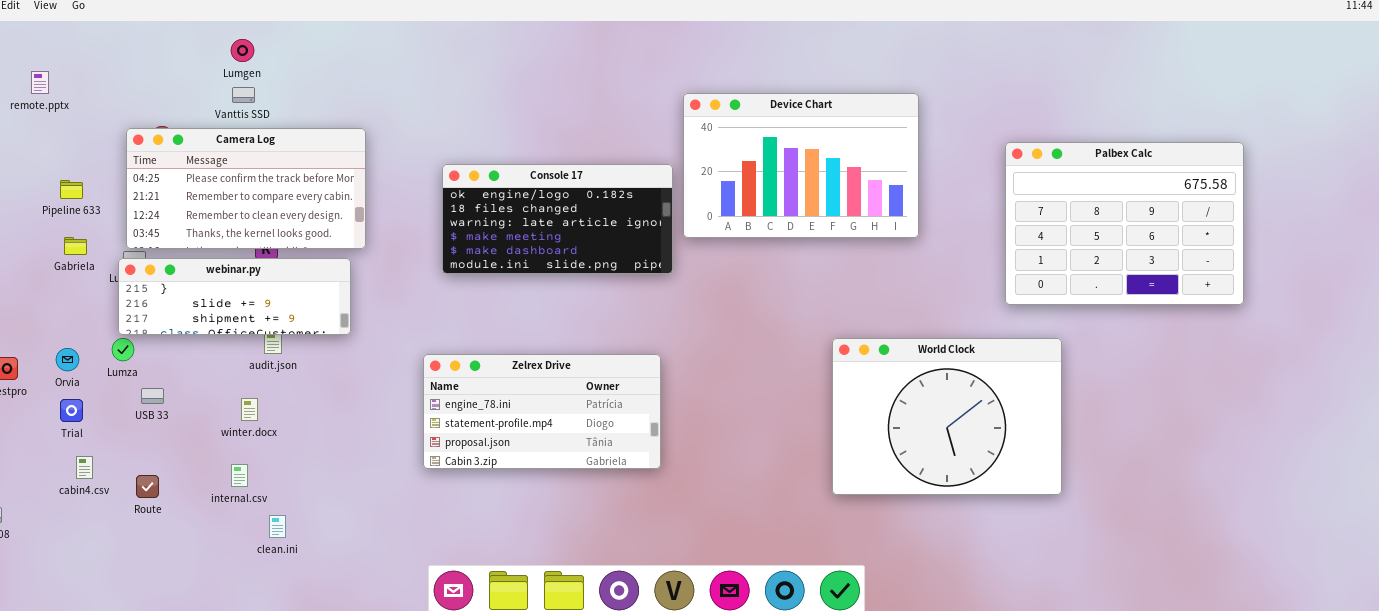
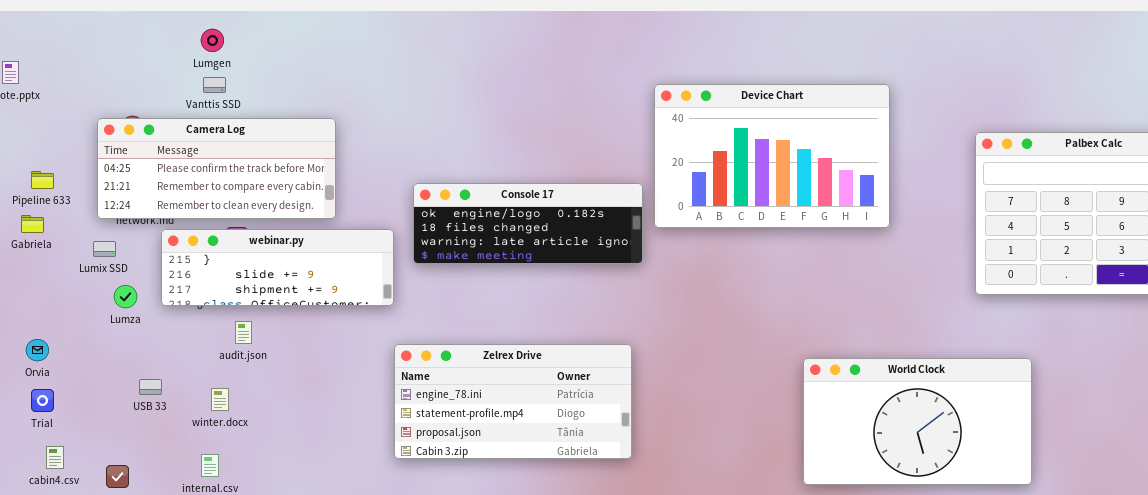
Camera Log: [126,128,366,249] -> [97,118,336,219], resized
Console 17: [442,164,673,274] -> [413,183,643,264], resized
Gabriela: [64,237,87,255] -> [21,215,44,233], moved
webinar.py: [118,258,351,335] -> [161,229,394,306], moved
World Clock: [832,338,1062,495] -> [803,358,1032,485], resized
Lumza: [112,338,134,361] -> [114,285,137,308], moved
USB 33: [141,388,164,404] -> [139,379,162,395], moved

